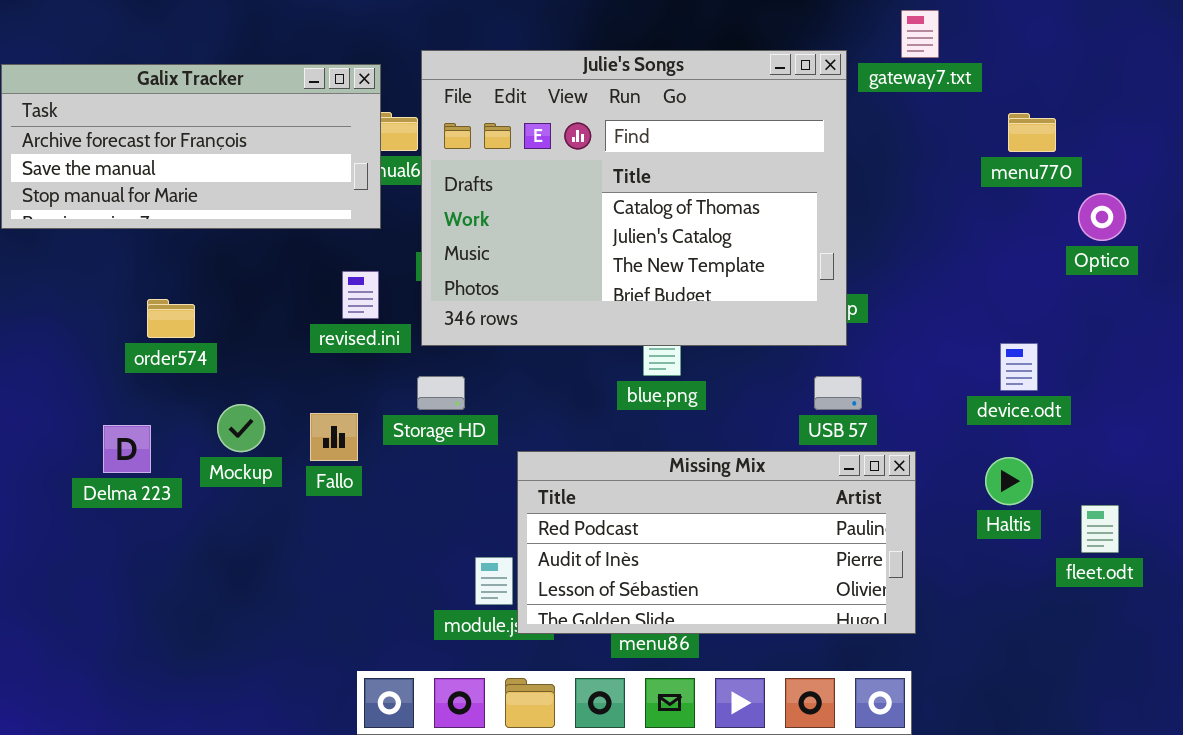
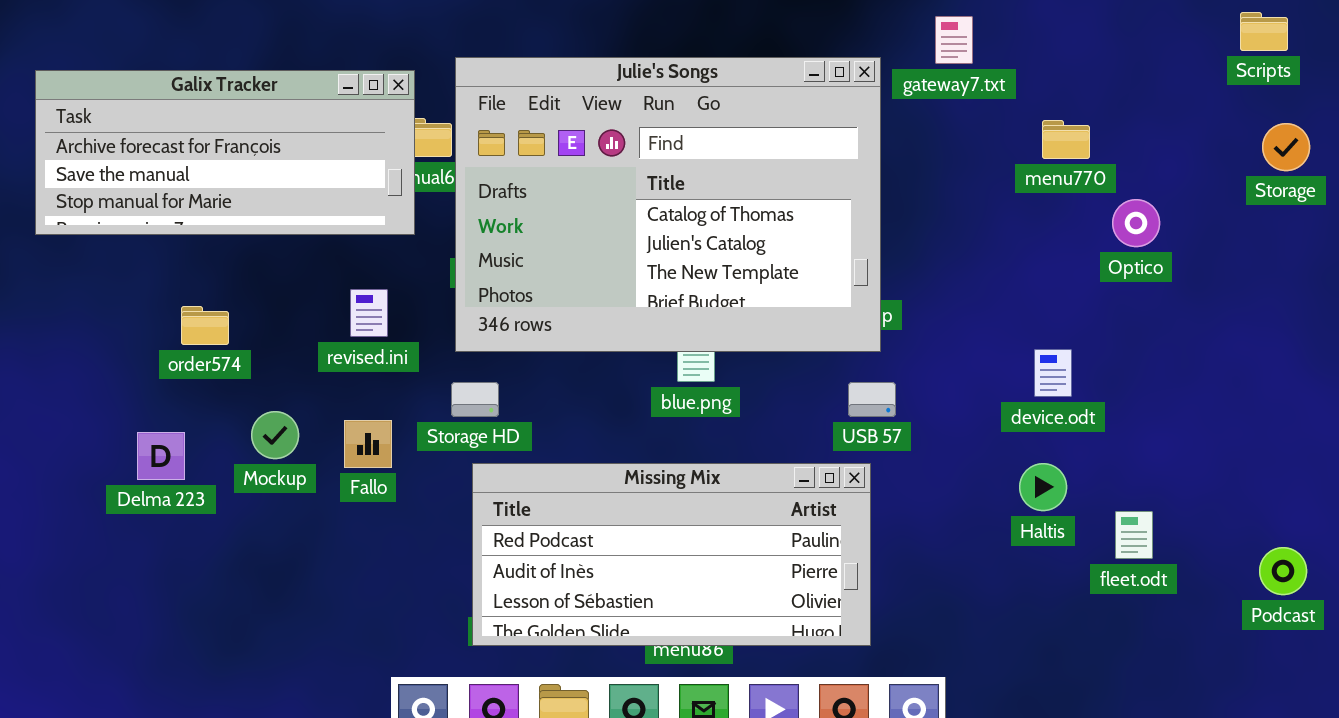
revised.ini: [342,271,379,319] -> [350,289,388,337], moved
Missing Mix: [517,451,916,634] -> [472,463,871,646], moved

